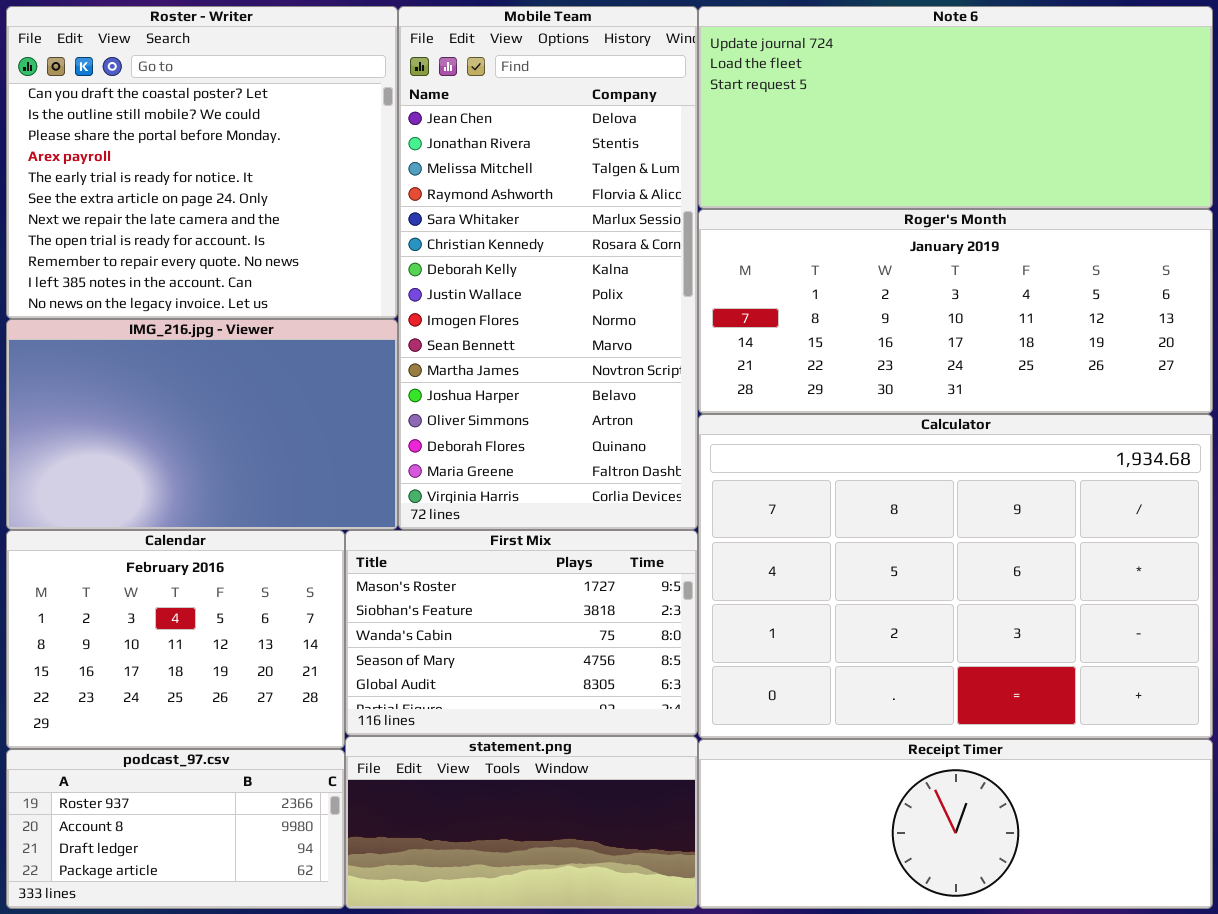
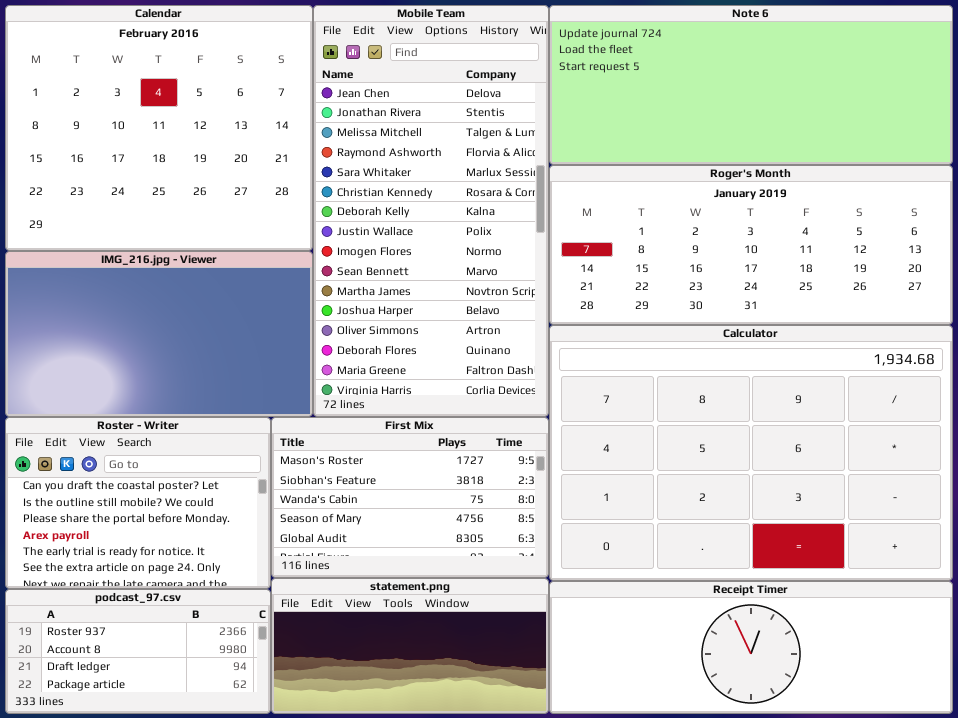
Roster - Writer: [6,6,398,319] -> [5,417,271,589], moved, resized
Calendar: [6,530,345,749] -> [5,5,313,251], moved, resized

